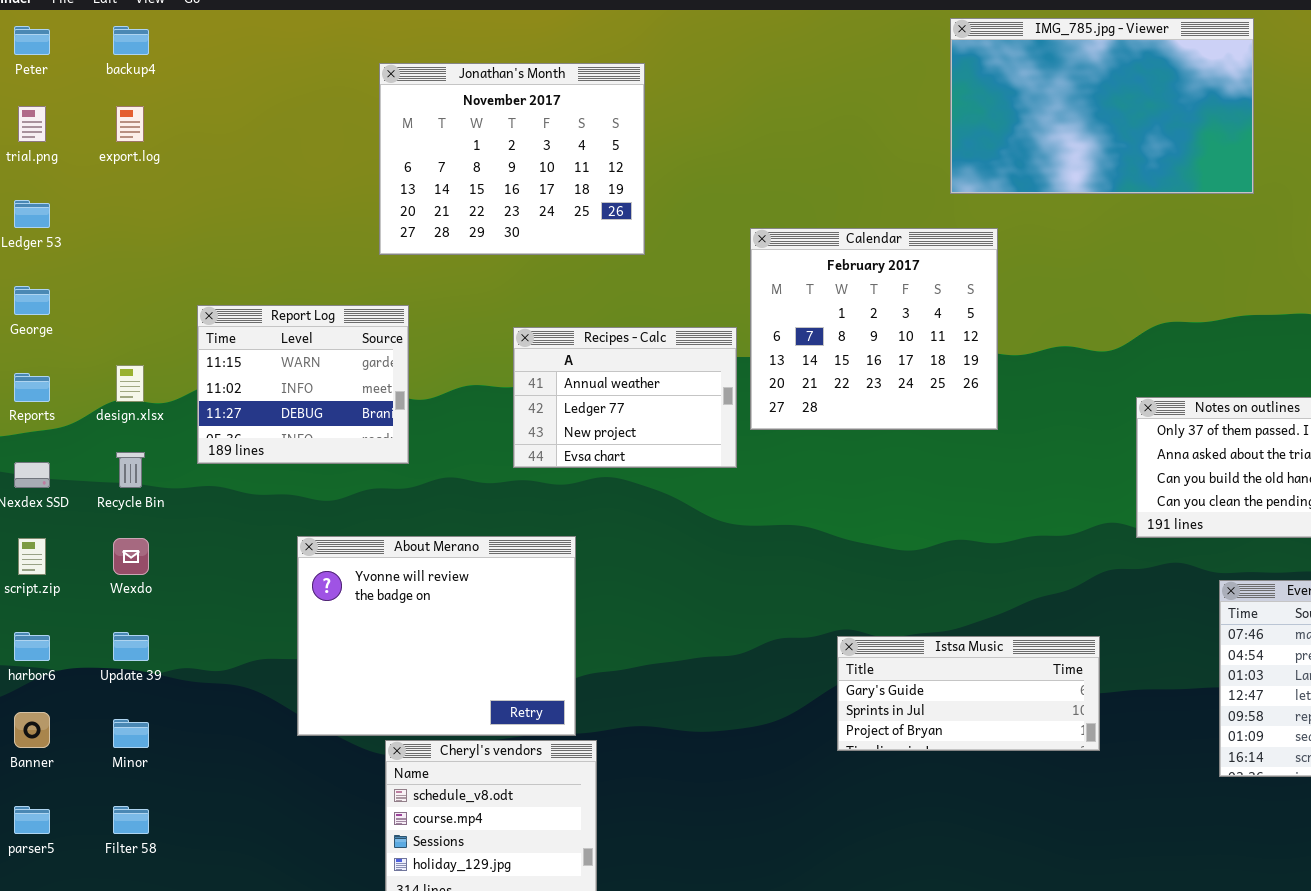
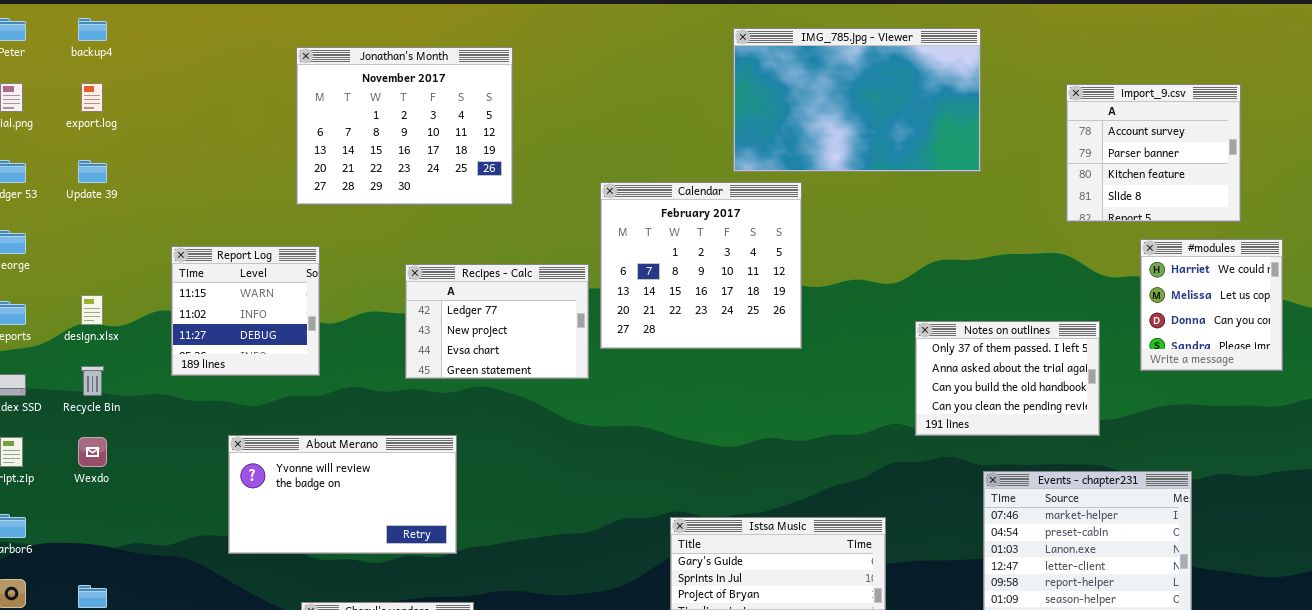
IMG_785.jpg - Viewer: [950,18,1254,194] -> [733,28,981,172], moved
Report Log: [197,305,409,464] -> [171,246,320,376], resized
Recipes - Calc: [513,327,737,468] -> [405,264,589,379], scrolled down 1 row
About Merano: [297,536,576,736] -> [228,435,457,554], resized
Update 39: [113,632,149,661] -> [78,160,107,183], moved

